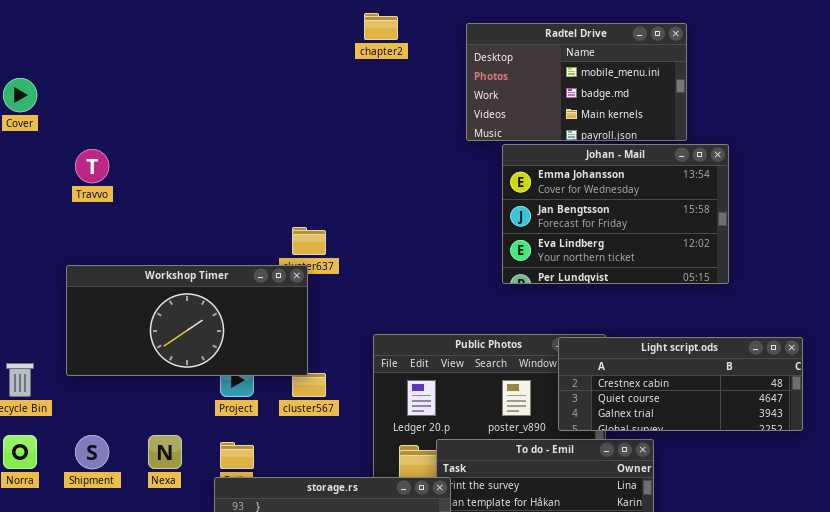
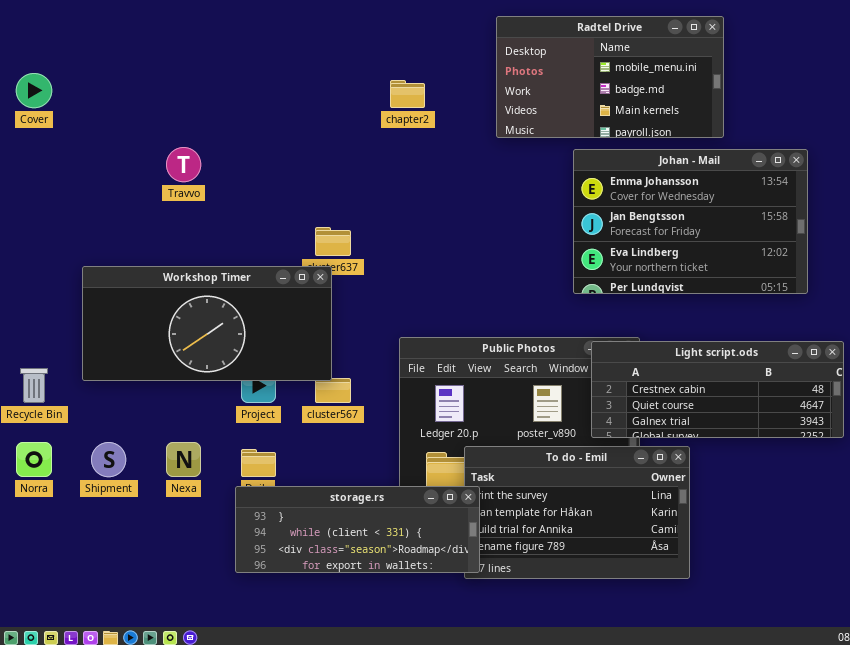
chapter2: [364,13,398,40] -> [390,80,425,108], moved
Johan - Mail: [502,144,729,284] -> [573,149,808,294], moved
Travvo: [75,149,109,183] -> [166,147,201,182], moved

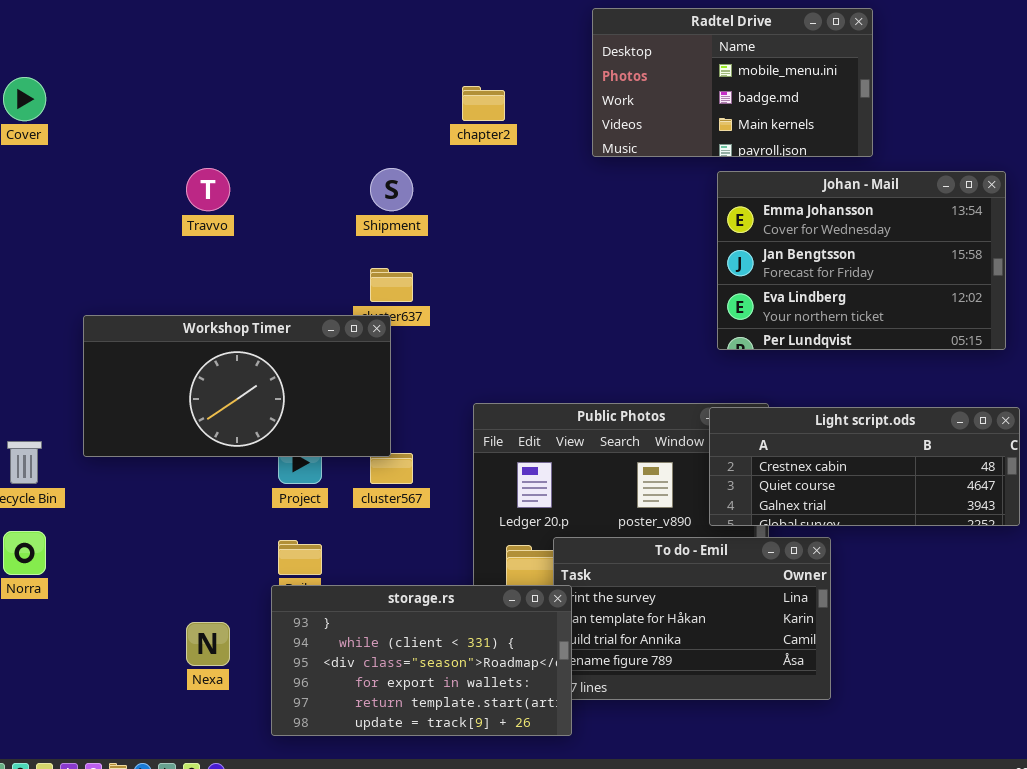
Johan - Mail: [573,149,808,294] -> [717,171,1006,350], moved
Shipment: [91,442,126,477] -> [370,168,413,211], moved
Nexa: [166,442,201,477] -> [186,622,230,666], moved
storage.rs: [235,486,480,573] -> [271,585,572,736], resized

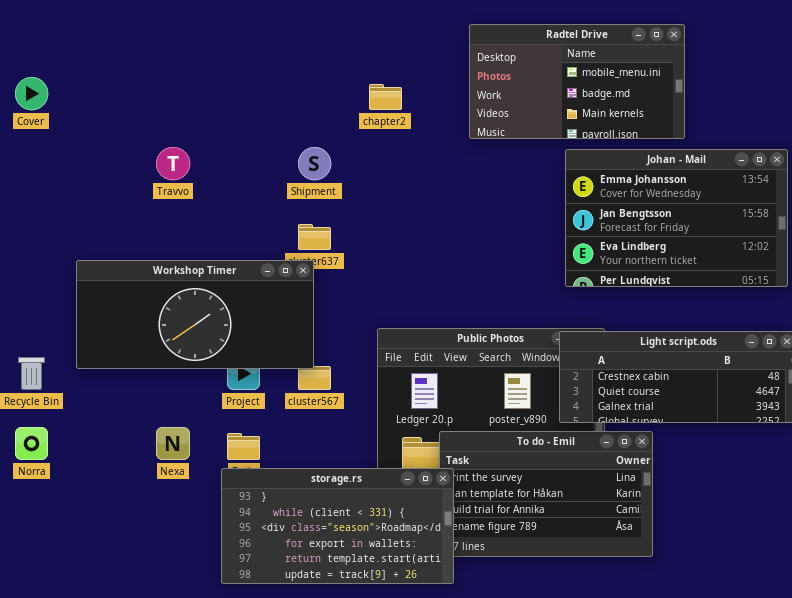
Nexa: [186,622,230,666] -> [156,427,190,460], moved

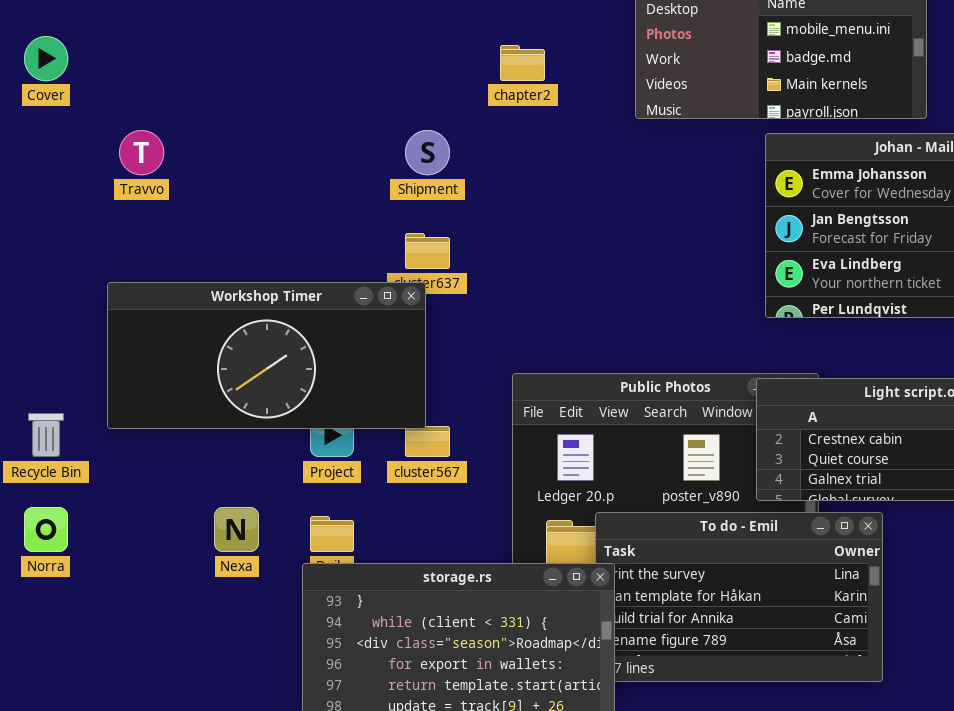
Travvo: [156,147,190,180] -> [119,130,164,175], moved

